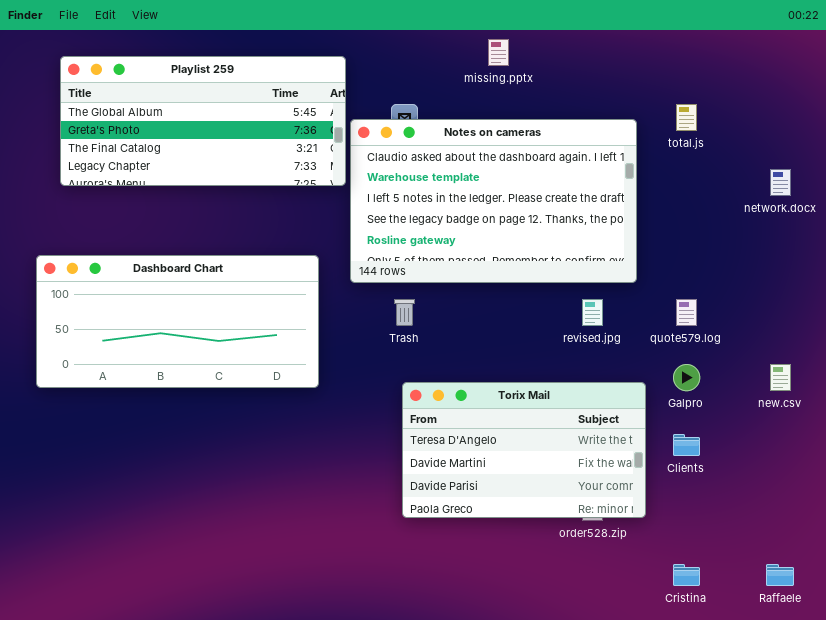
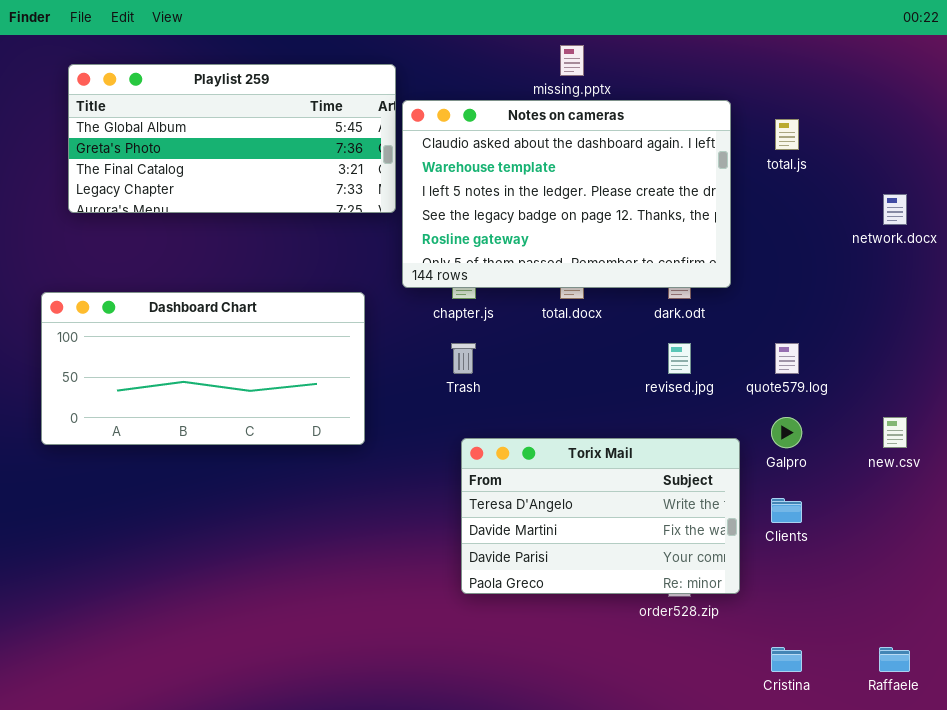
Notes on cameras: [350,119,637,283] -> [402,100,731,288], moved

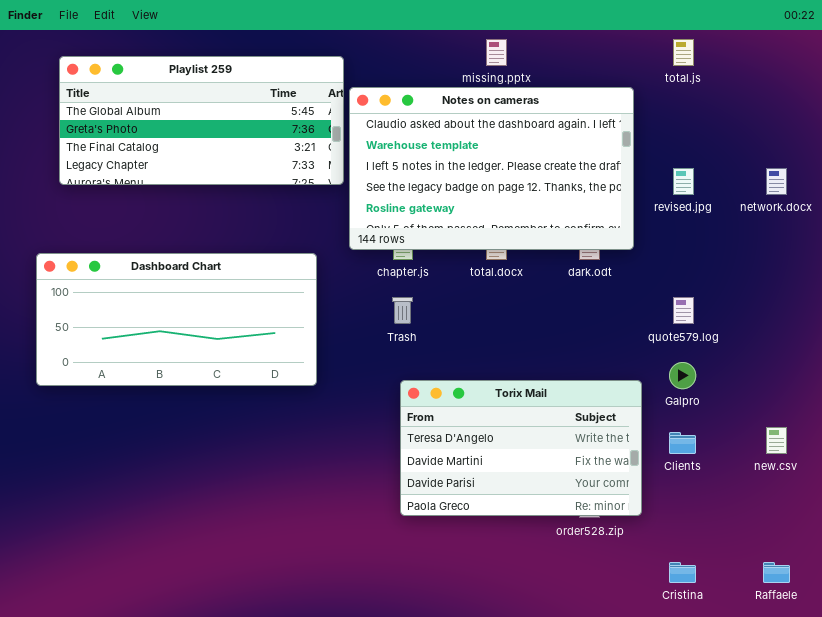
total.js: [775,119,799,150] -> [673,39,694,66], moved
revised.jpg: [668,343,691,374] -> [673,168,694,195], moved
new.csv: [883,417,907,448] -> [766,427,787,454], moved

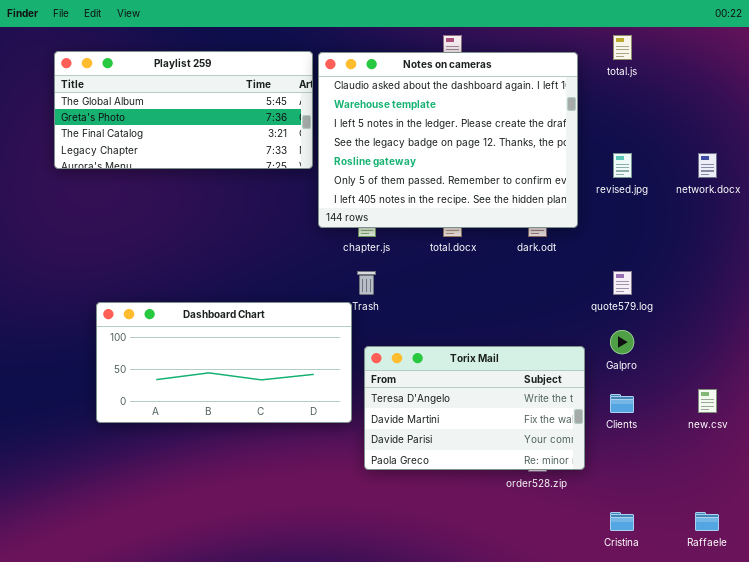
Notes on cameras: [349,87,634,250] -> [318,52,578,228], resized
Dashboard Chart: [36,253,317,386] -> [96,302,352,423], moved

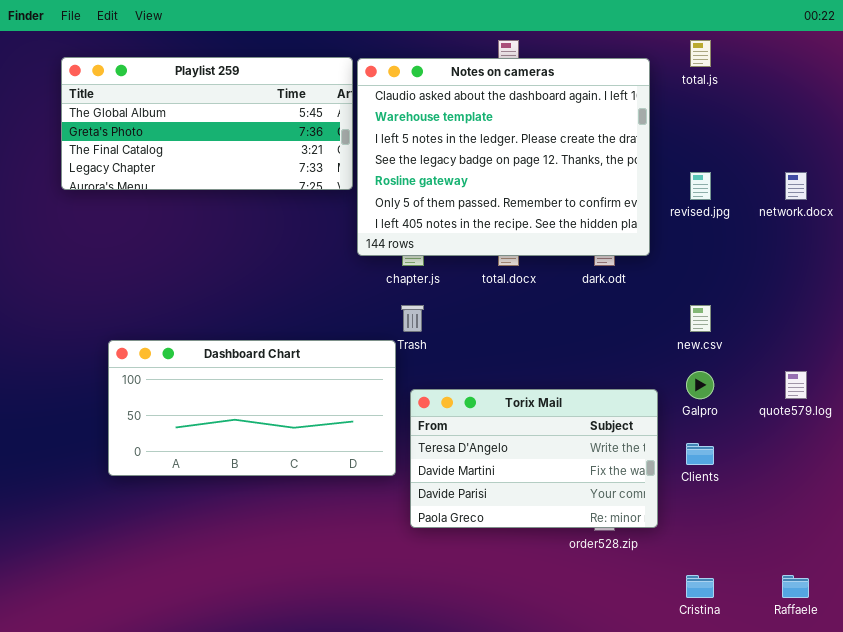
quote579.log: [613,271,632,295] -> [785,371,807,399], moved
new.csv: [698,389,717,413] -> [690,305,711,332], moved

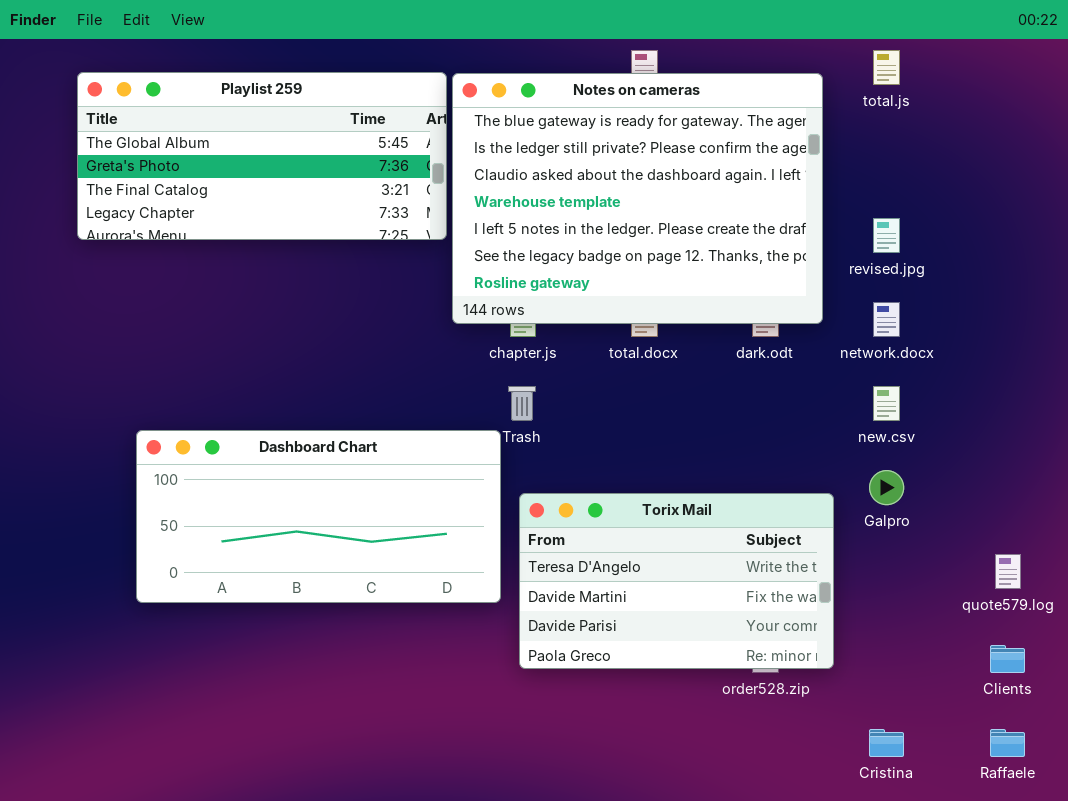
Notes on cameras: [357,58,650,256] -> [452,73,823,324], scrolled up 2 rows
network.docx: [785,172,807,200] -> [873,302,900,337], moved
quote579.log: [785,371,807,399] -> [995,554,1021,589], moved
Clients: [686,443,714,465] -> [990,645,1025,673], moved

